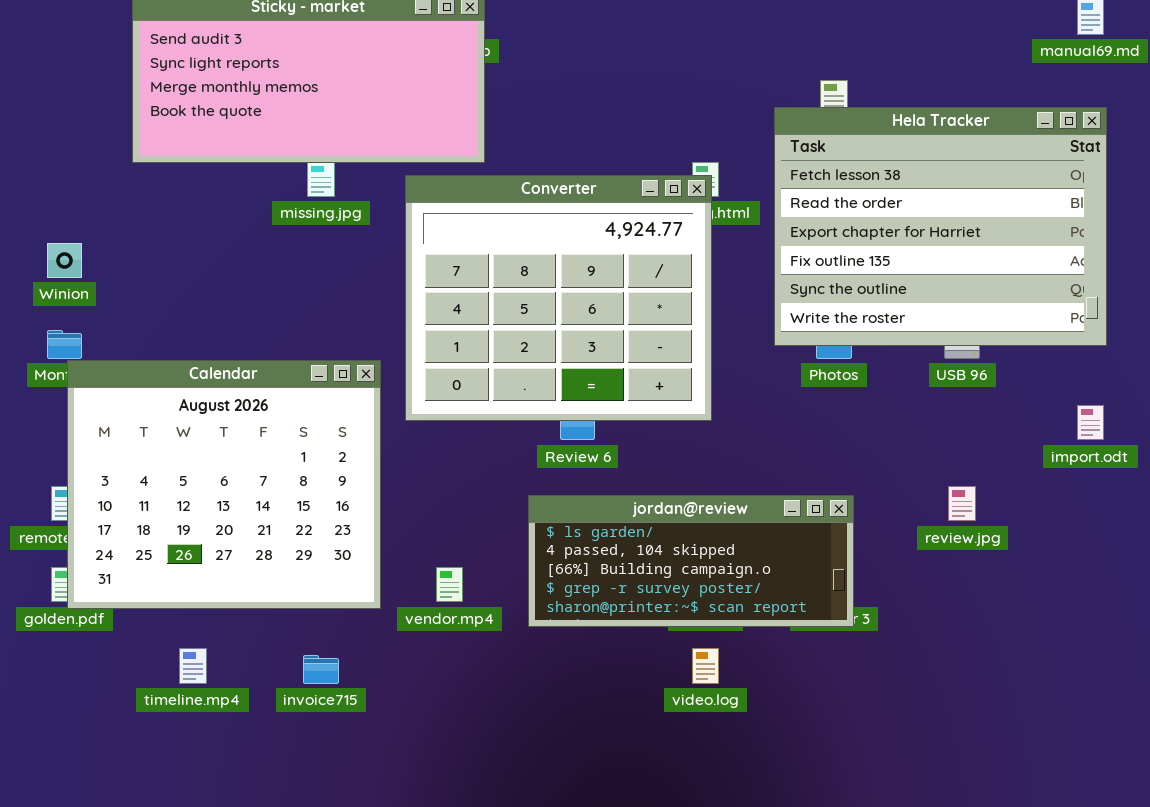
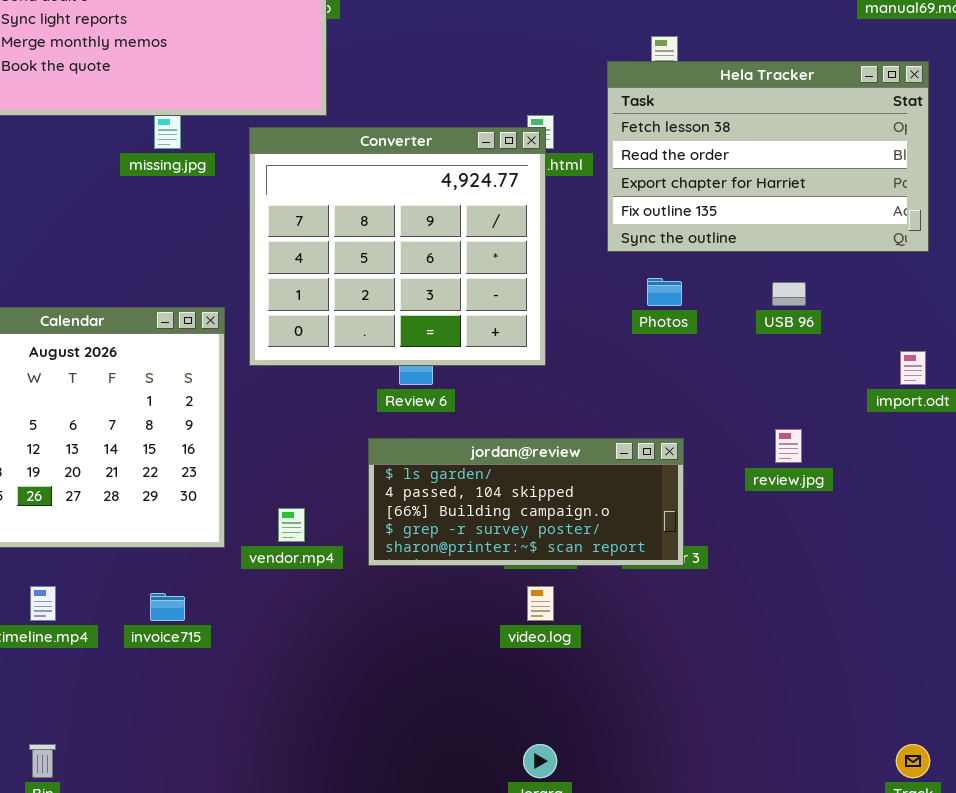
Hela Tracker: [774,107,1107,346] -> [607,61,929,252], resized

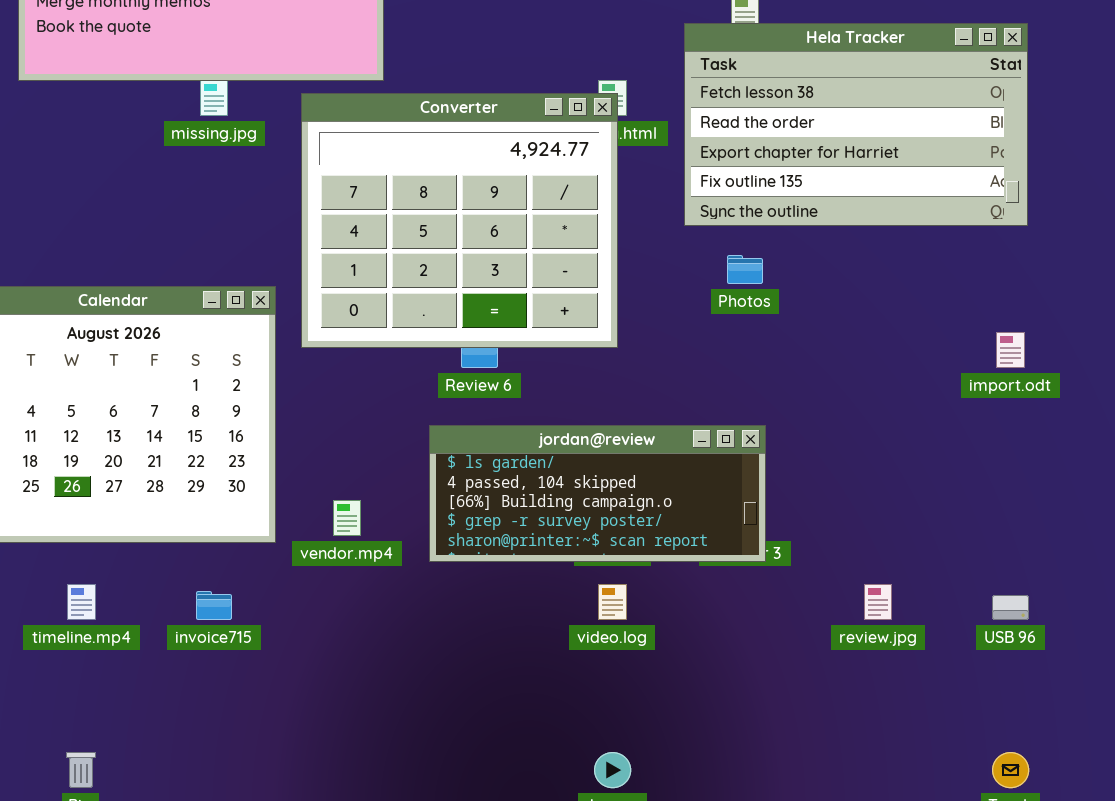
USB 96: [772,282,806,306] -> [992,595,1029,620], moved
review.jpg: [775,429,802,463] -> [864,584,892,620], moved

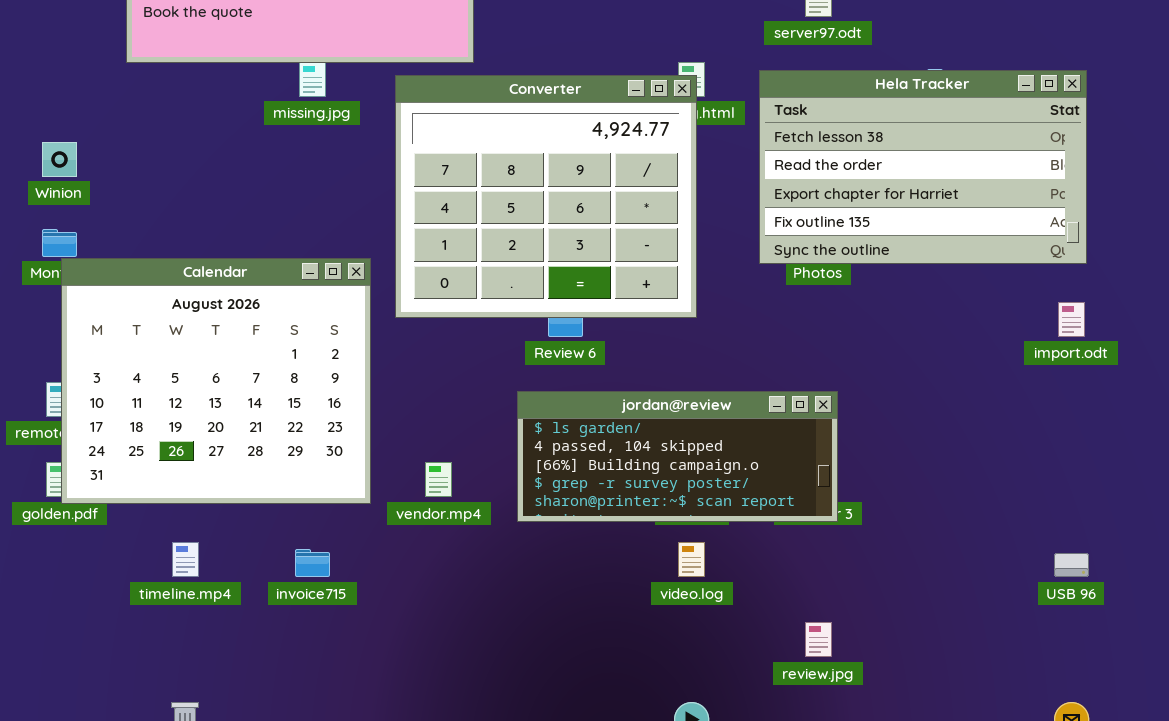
Hela Tracker: [684,23,1028,226] -> [759,70,1087,264], moved
review.jpg: [864,584,892,620] -> [805,622,832,657], moved

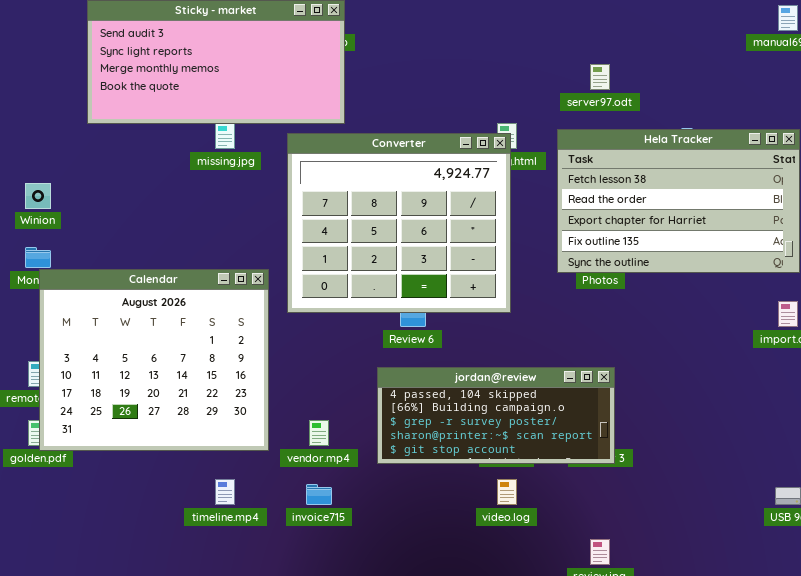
jordan@review: [517,391,838,522] -> [377,367,615,464], scrolled down 1 row
timeline.mp4: [172,542,199,577] -> [215,479,235,505], moved
invoice715: [295,549,330,577] -> [306,484,332,505], moved

